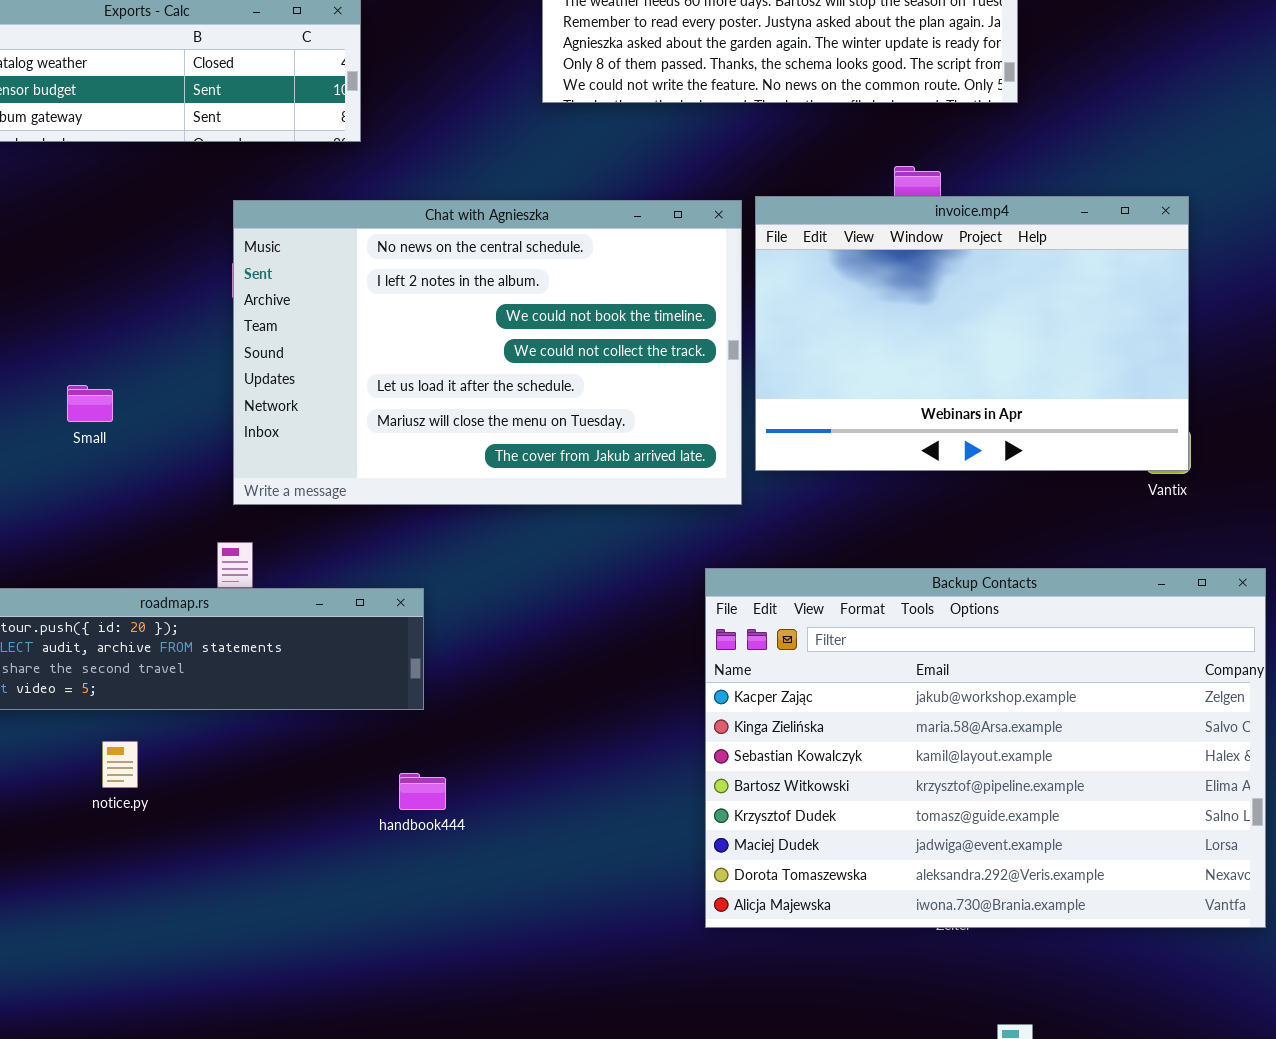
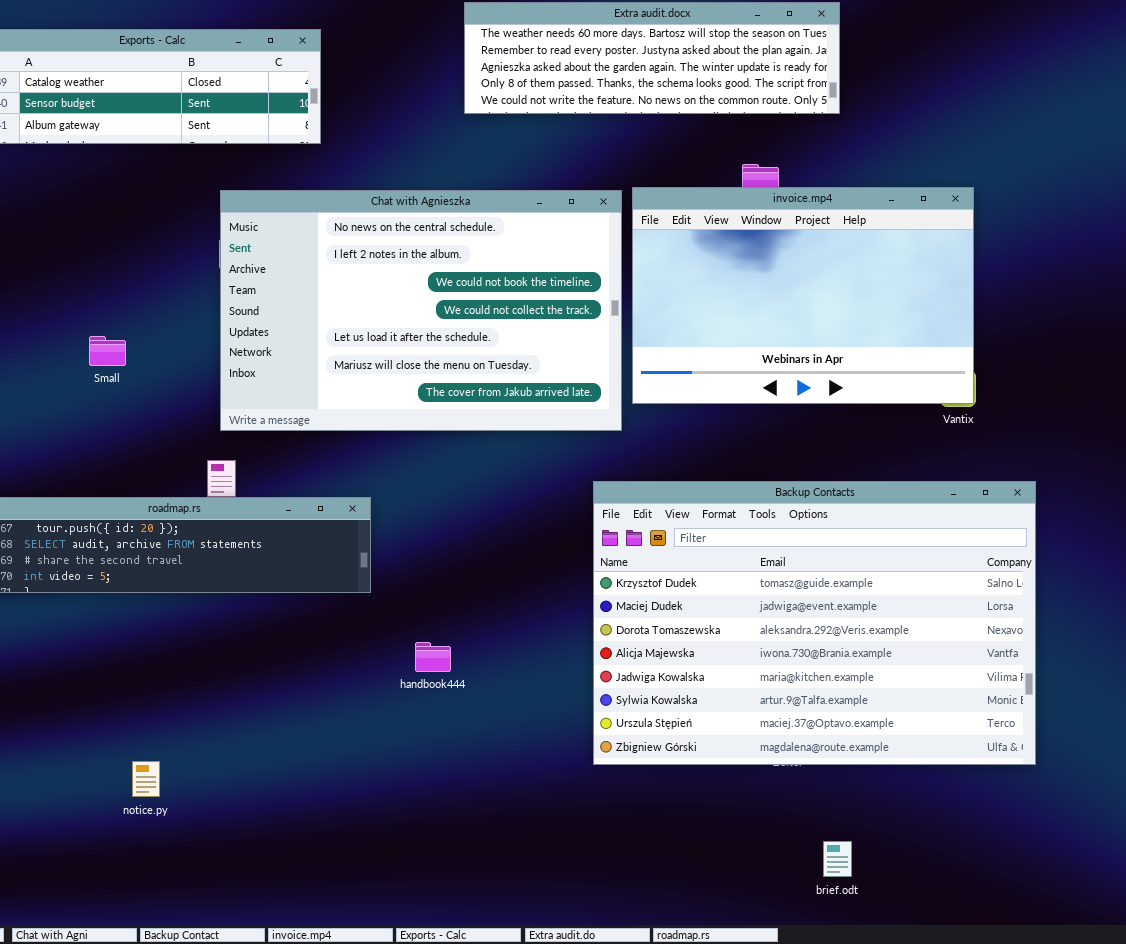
Backup Contacts: [705,568,1266,928] -> [593,481,1036,765], scrolled down 4 rows
notice.py: [102,741,138,788] -> [132,761,160,797], moved
handbook444: [399,773,446,810] -> [415,642,451,672], moved

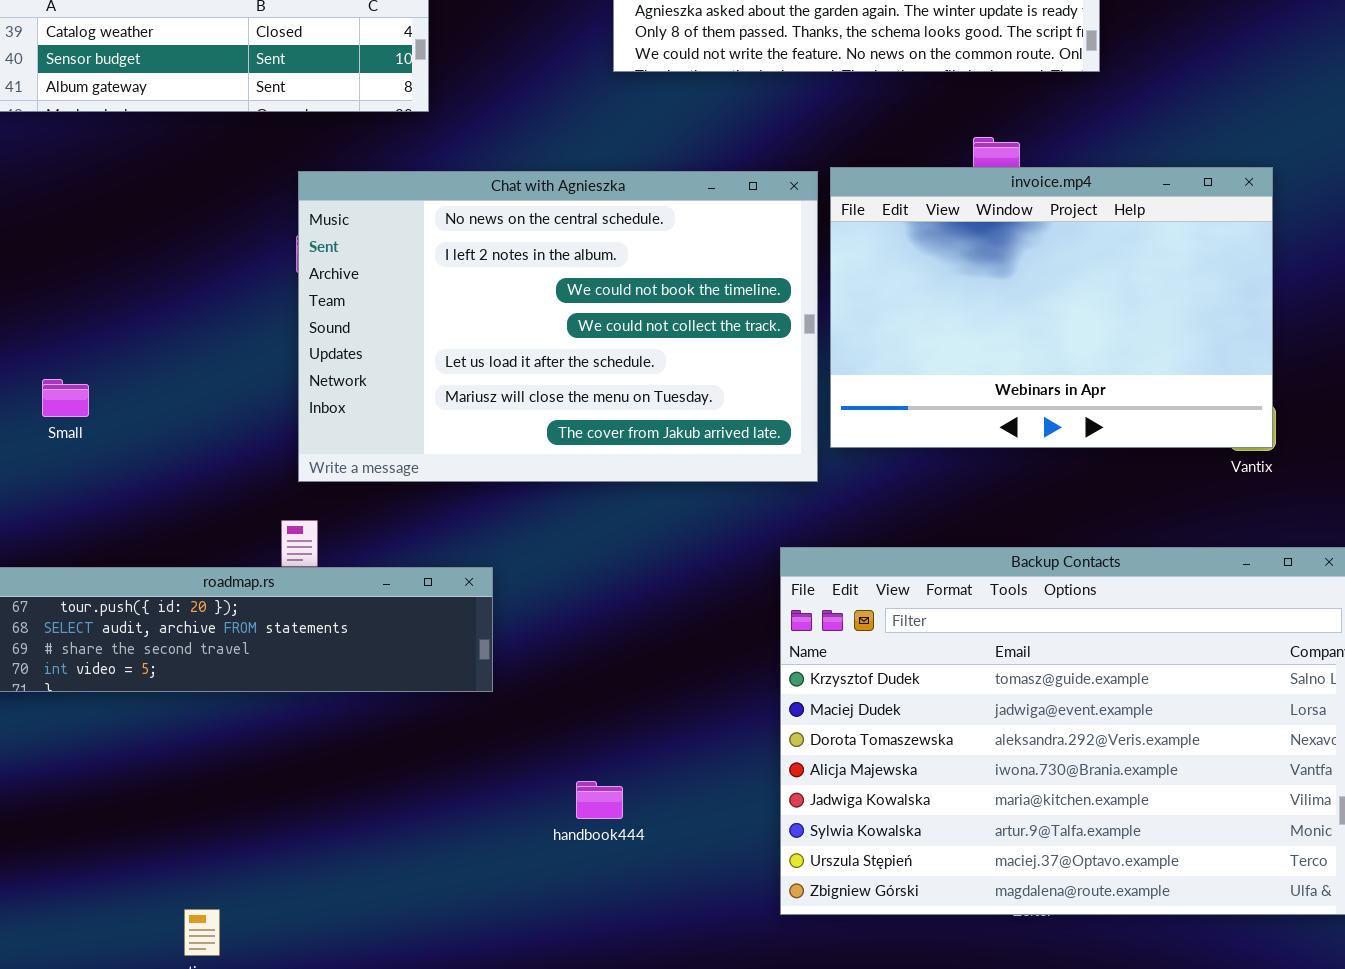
Small: [89,336,126,366] -> [42,379,89,417], moved
handbook444: [415,642,451,672] -> [576,781,623,819], moved

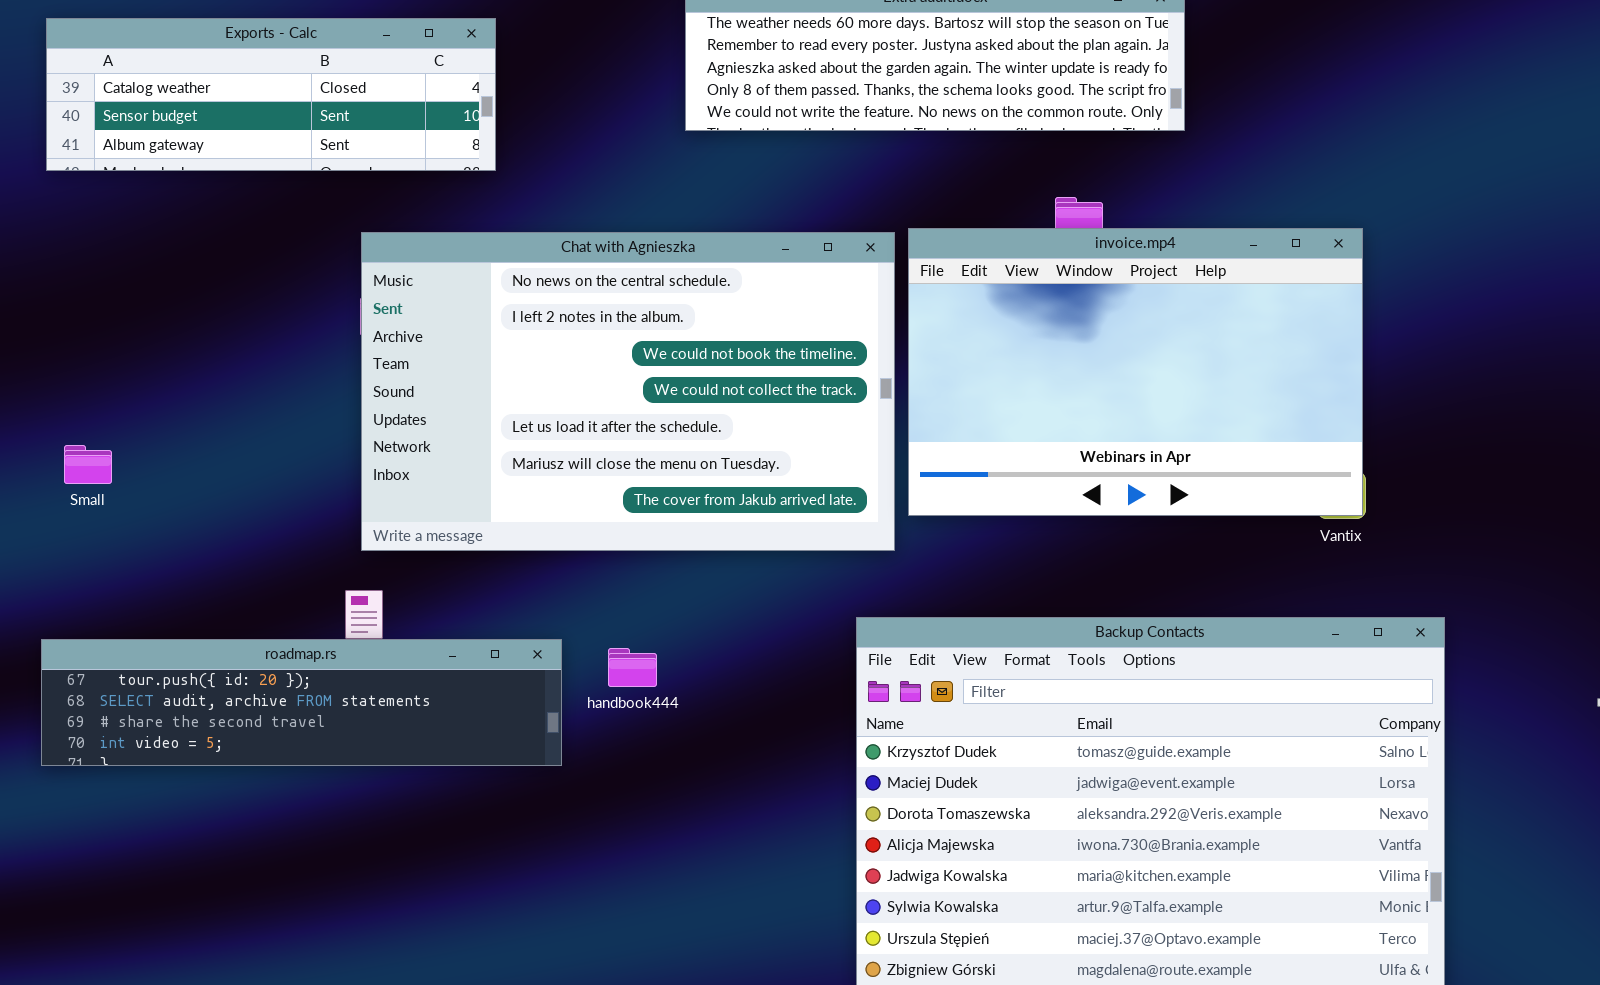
Small: [42,379,89,417] -> [64,445,112,484], moved
handbook444: [576,781,623,819] -> [608,648,657,687], moved

